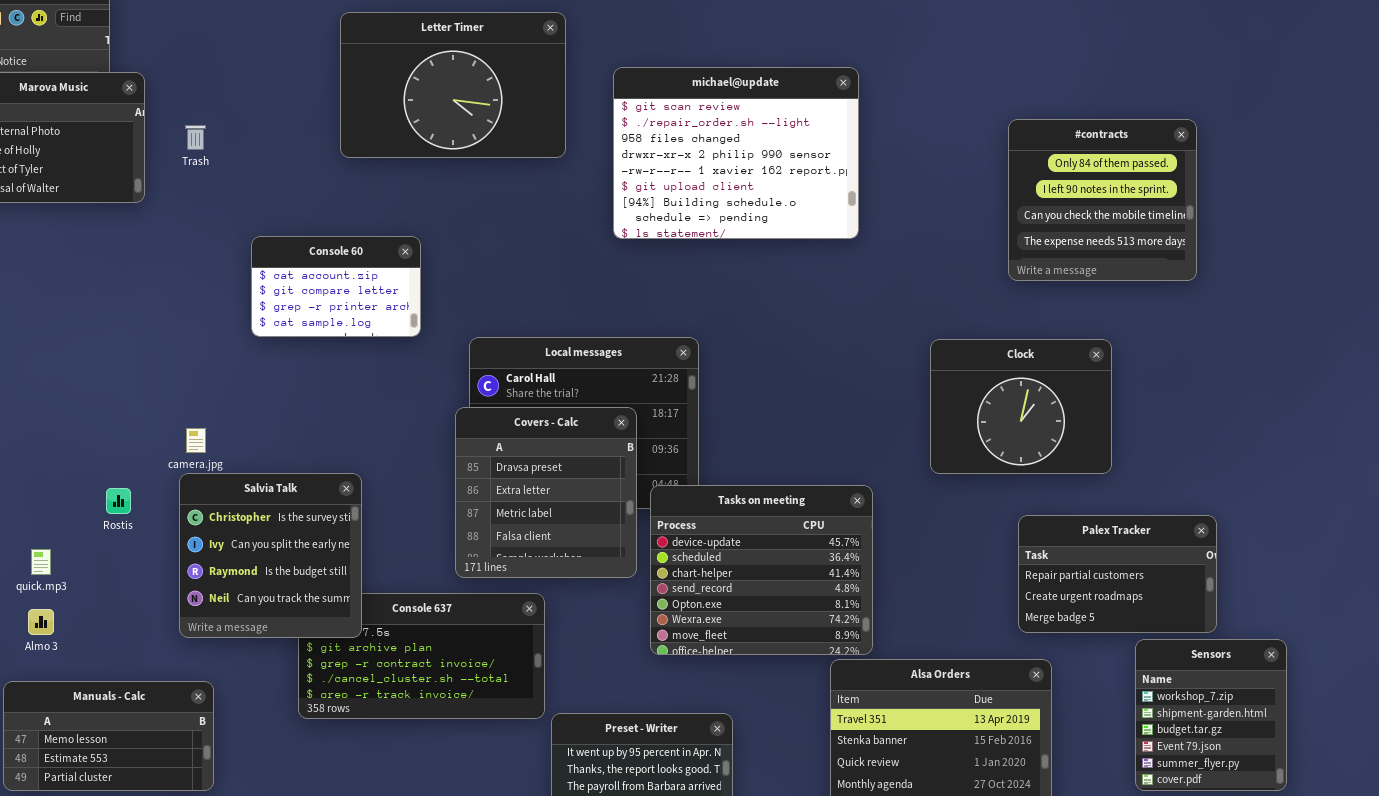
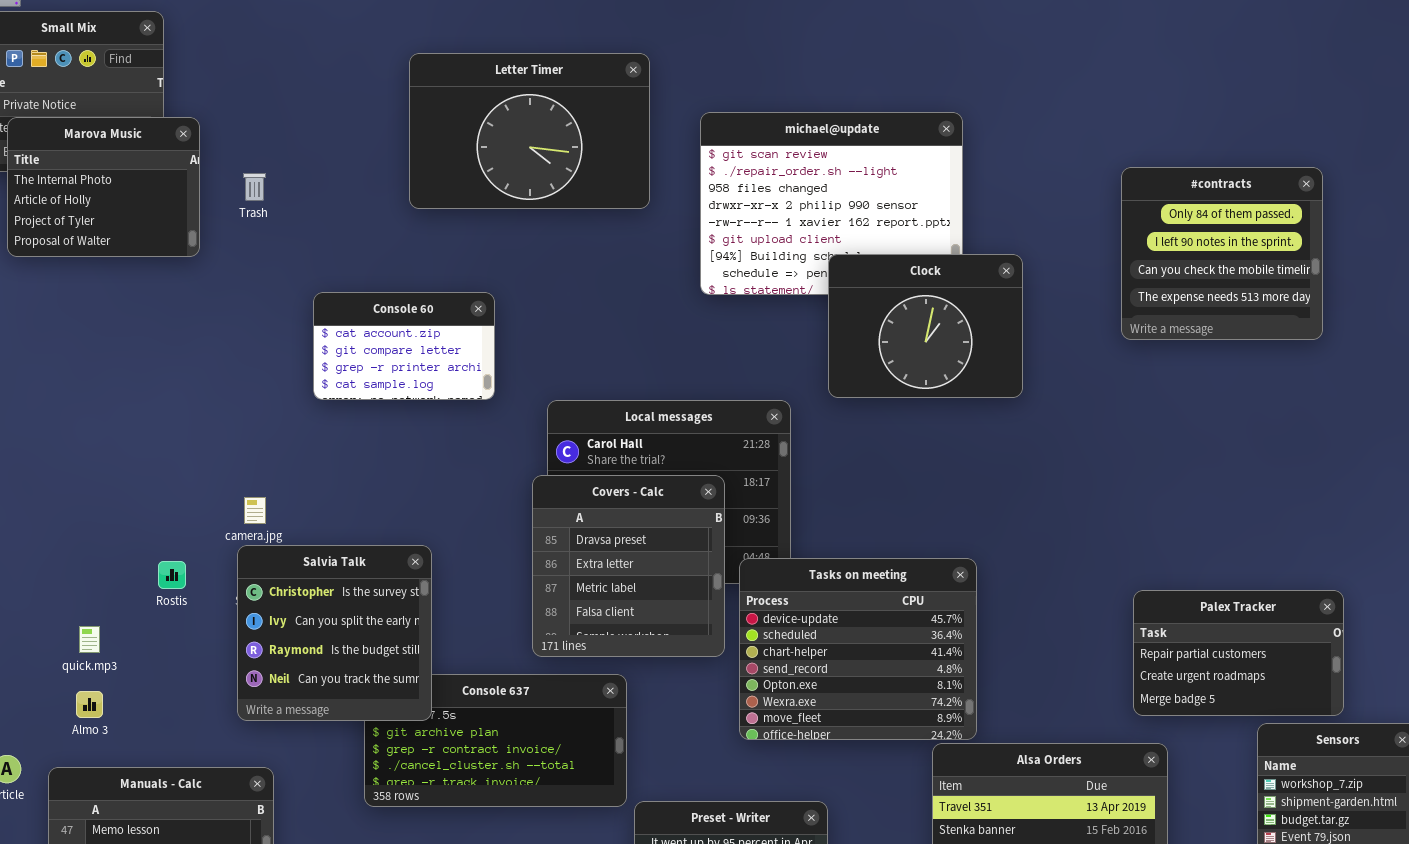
Clock: [930,339,1112,474] -> [828,254,1023,398], moved

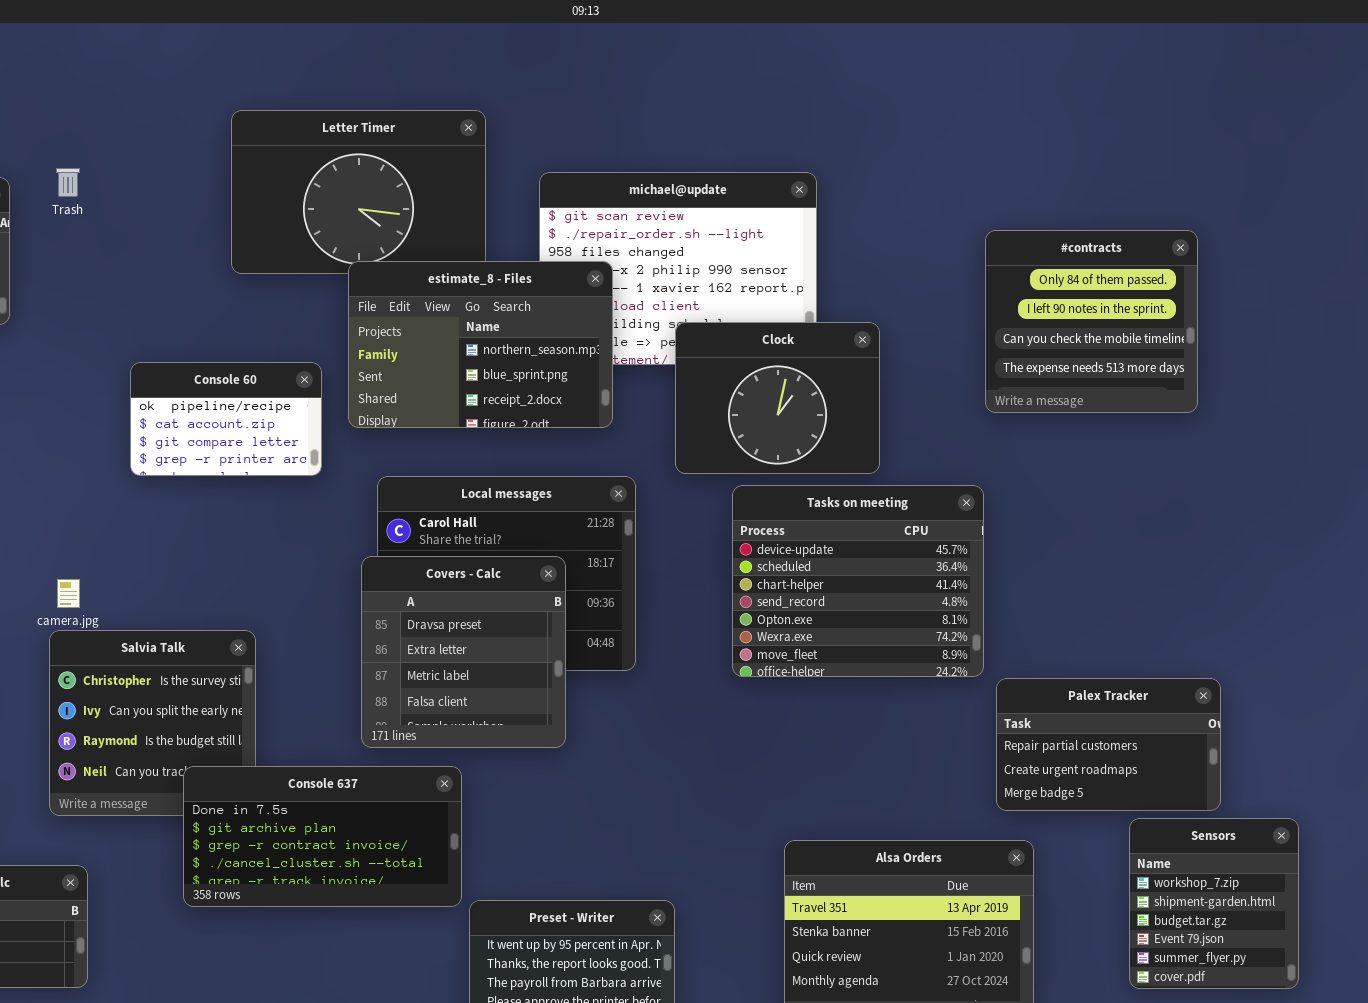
Trash: [243,173,266,201] -> [56,168,80,197], moved
estimate_8 - Files: none -> [348,261,613,428], opened
Console 60: [313,292,495,400] -> [130,362,322,476], scrolled up 1 row
Tasks on meeting: [739,558,977,740] -> [732,485,984,677], moved
Console 637: [364,674,627,807] -> [183,766,462,907], raised

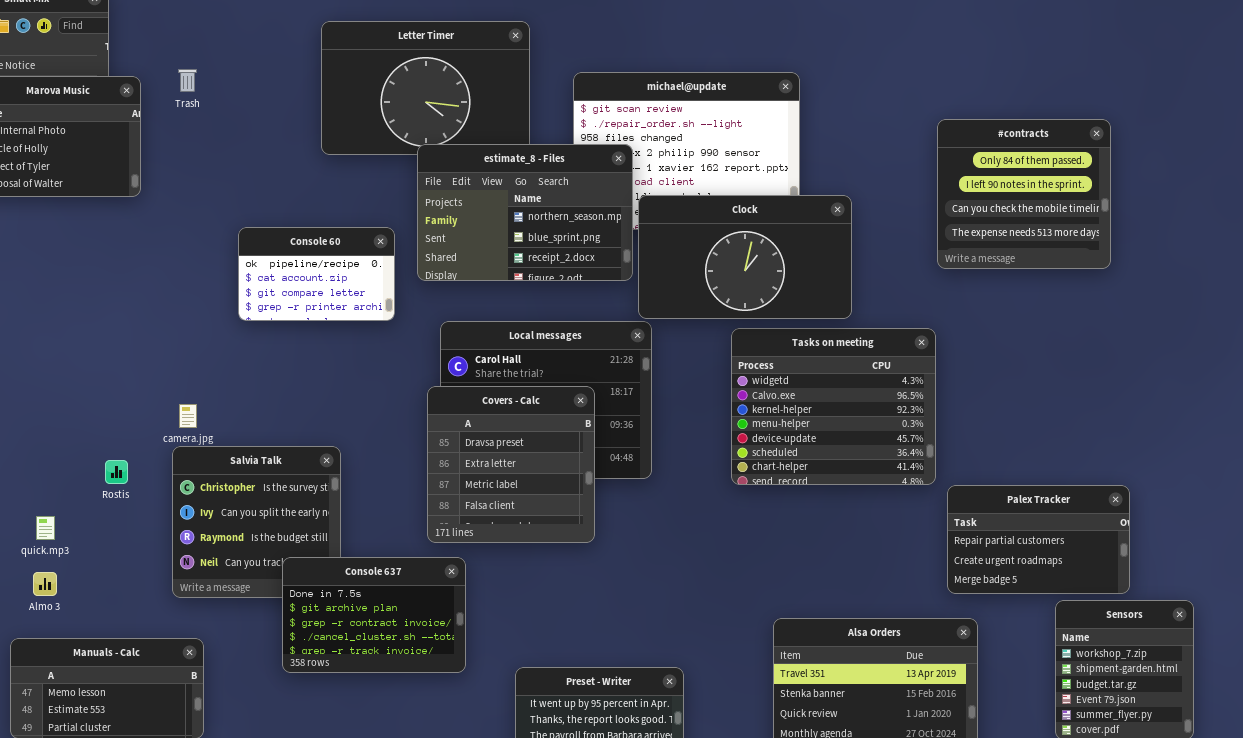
Clock: [675,322,880,474] -> [638,195,852,319], resized
Tasks on meeting: [732,485,984,677] -> [731,328,936,485], scrolled up 4 rows
Console 637: [183,766,462,907] -> [282,557,466,673], resized

